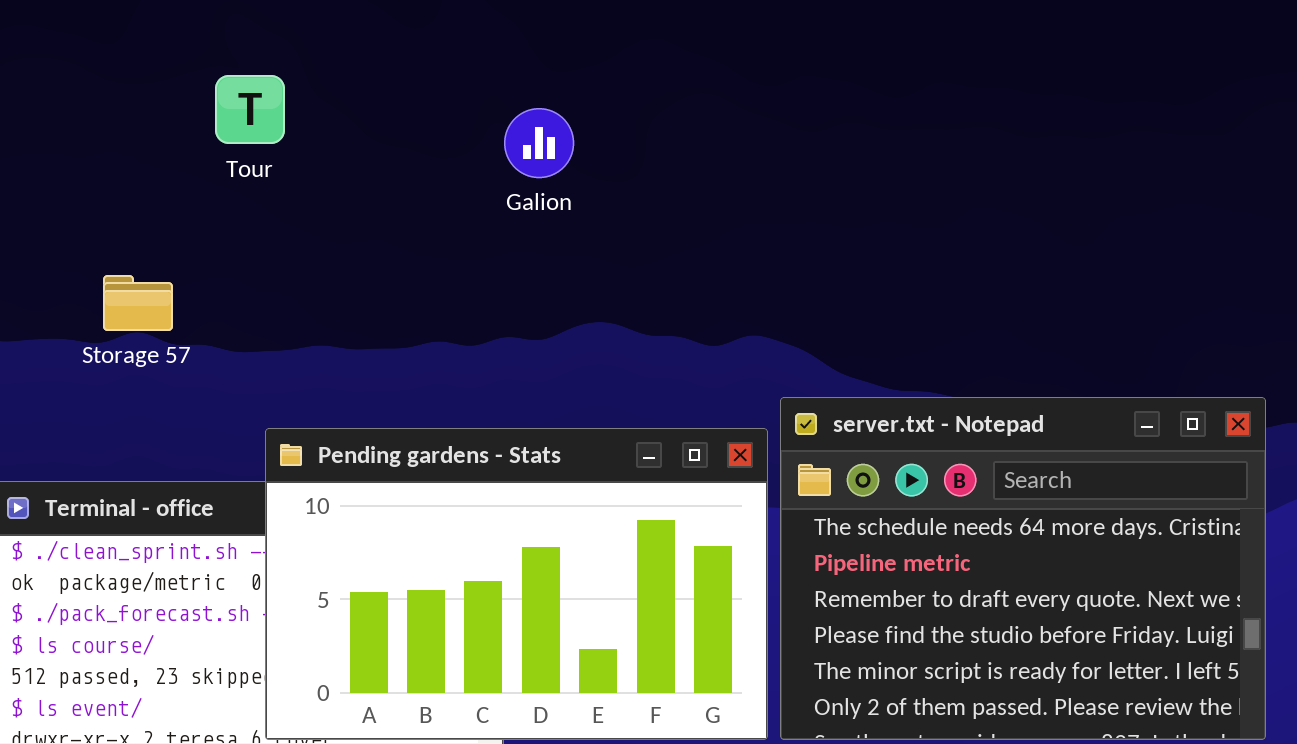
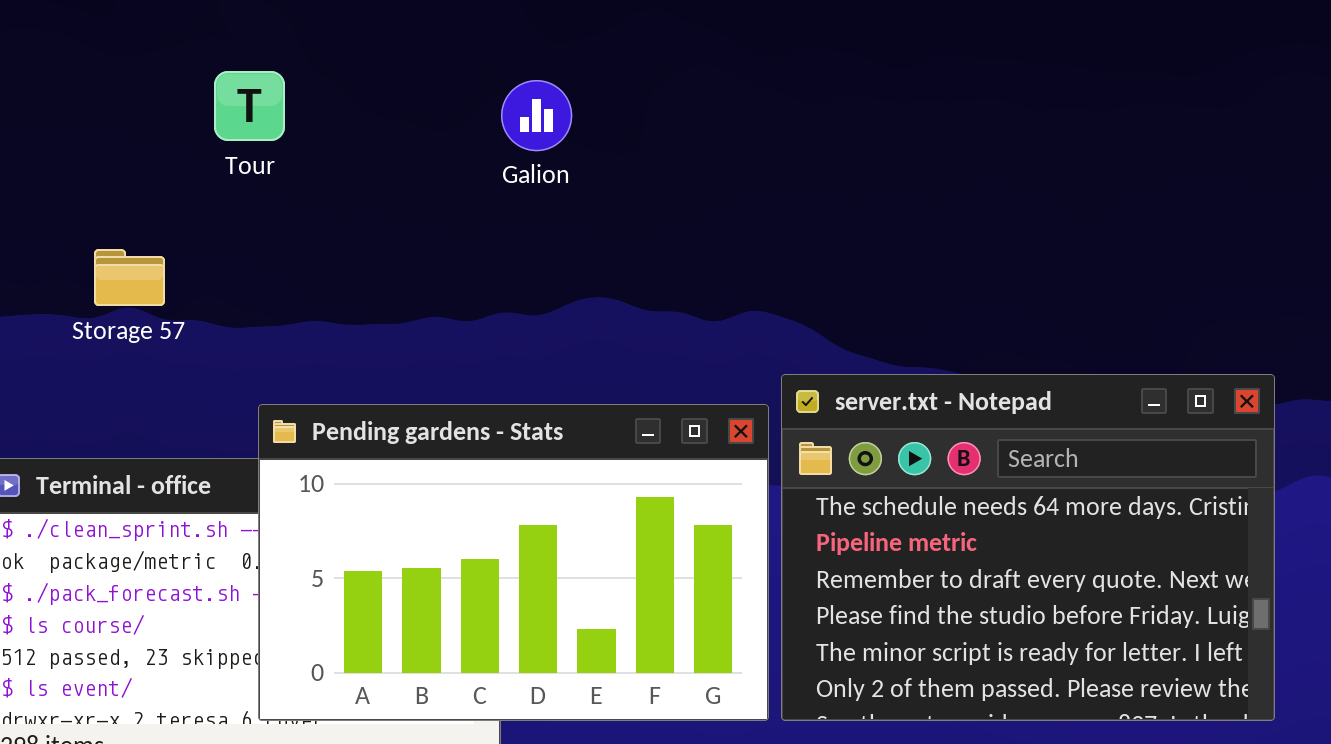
Tour: [215,75,285,144] -> [214,71,285,141], moved

